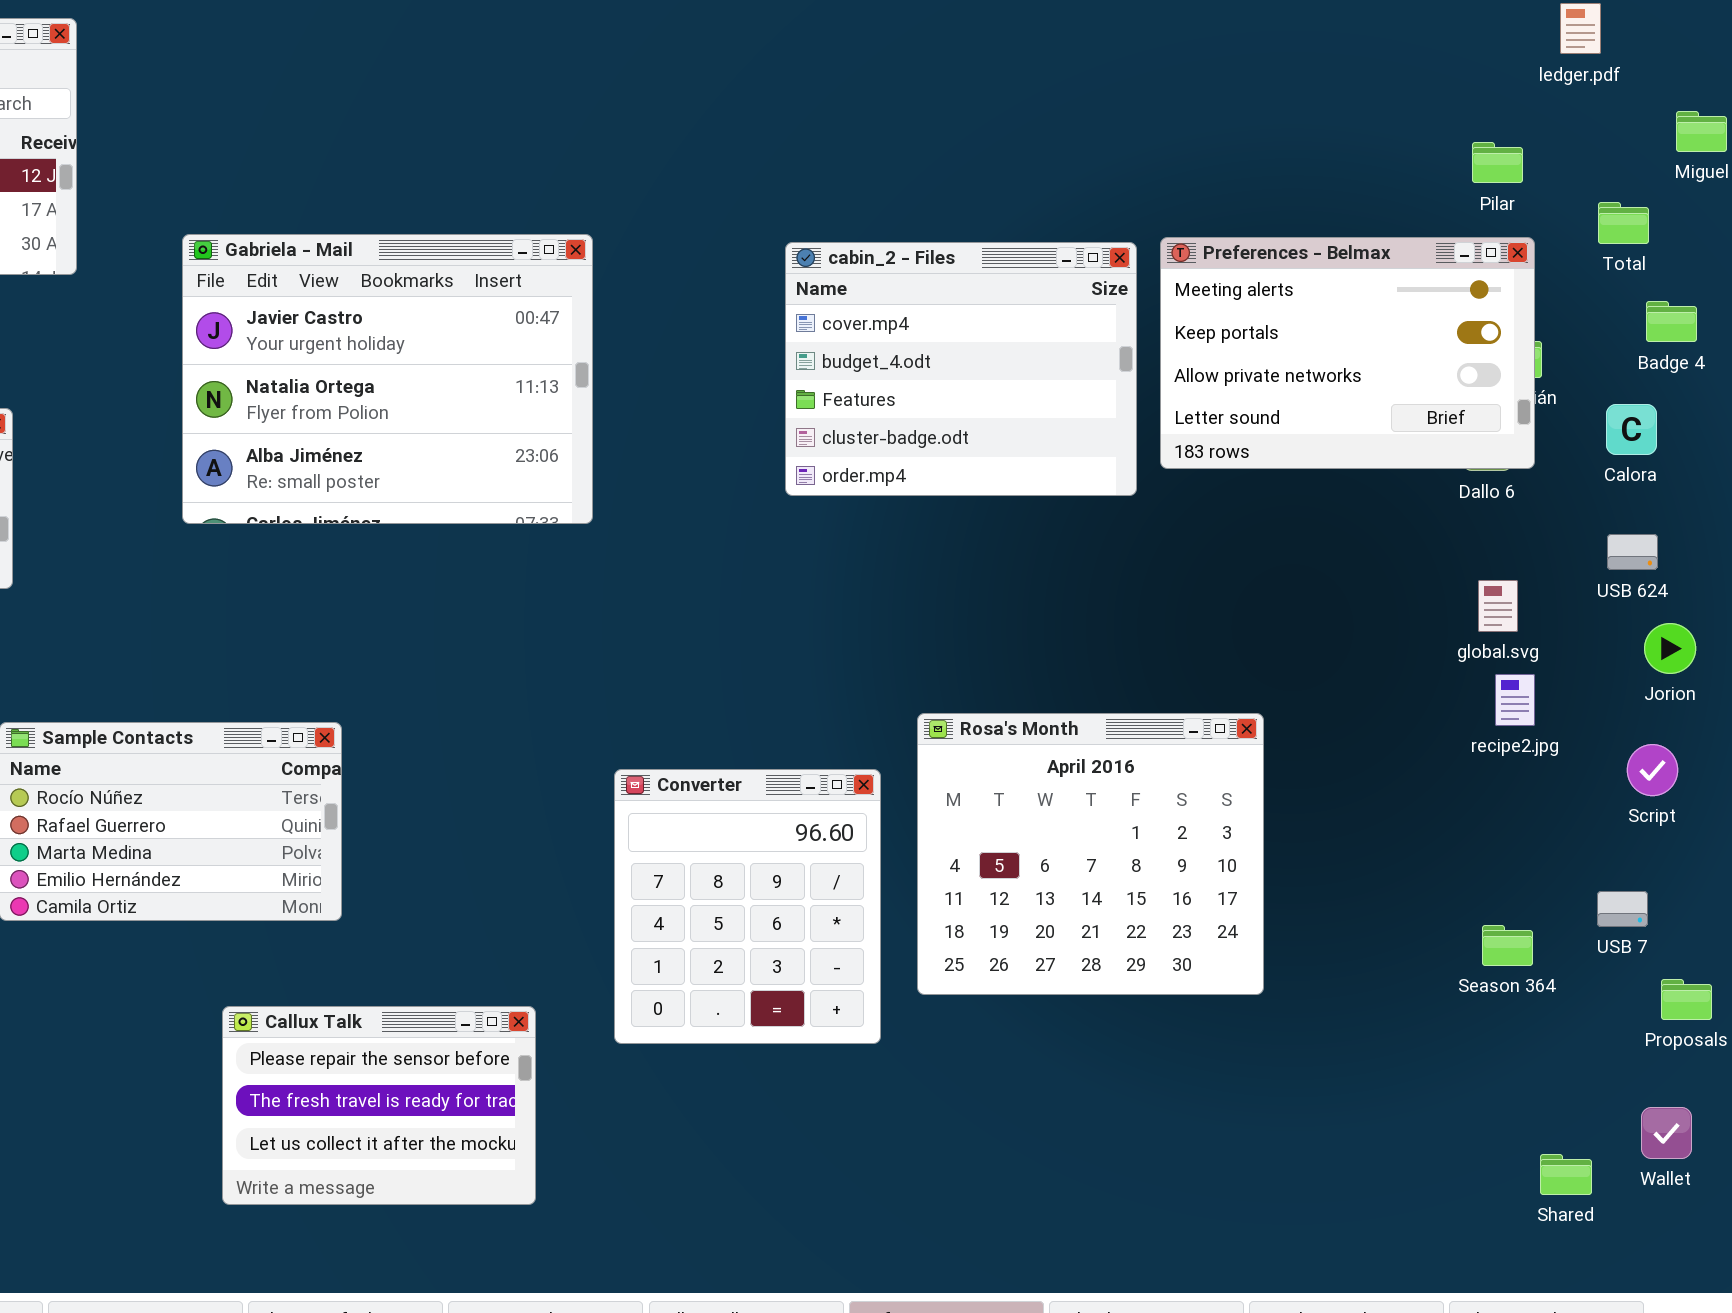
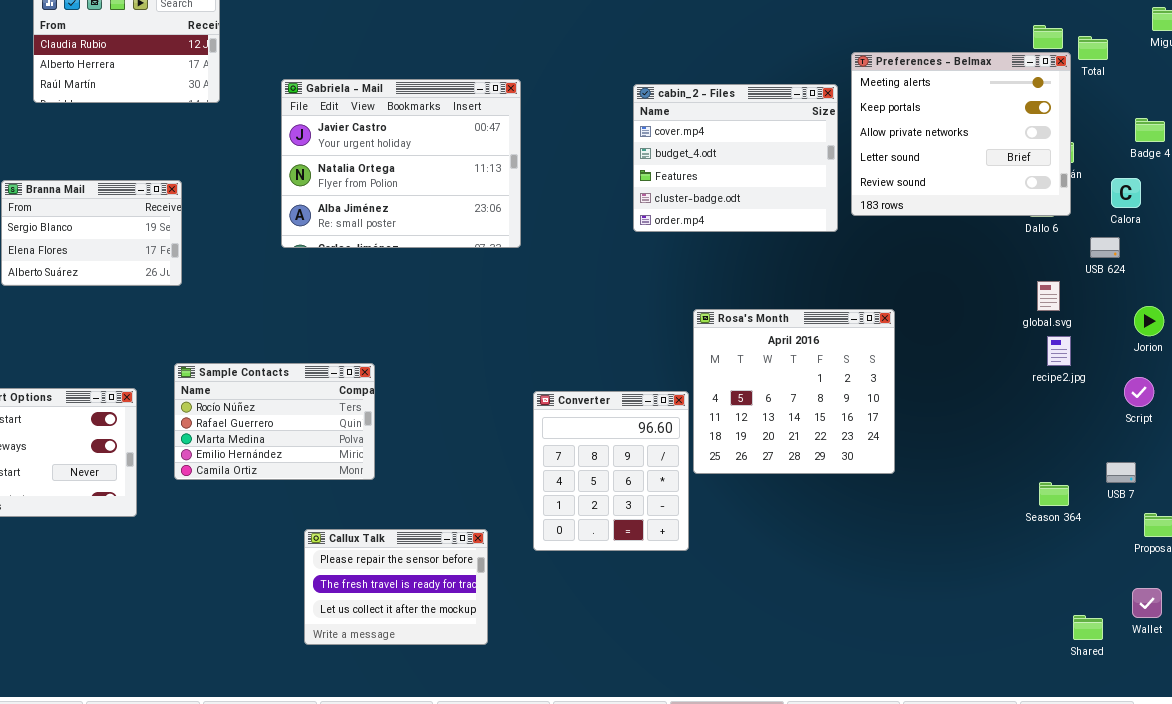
Total: [1598,202,1649,244] -> [1078,36,1108,60], moved
Preferences - Belmax: [1160,237,1535,469] -> [851,52,1071,216], resized
USB 624: [1607,534,1658,570] -> [1090,237,1120,258], moved
Rosa's Month: [917,713,1264,995] -> [693,309,895,474], moved

